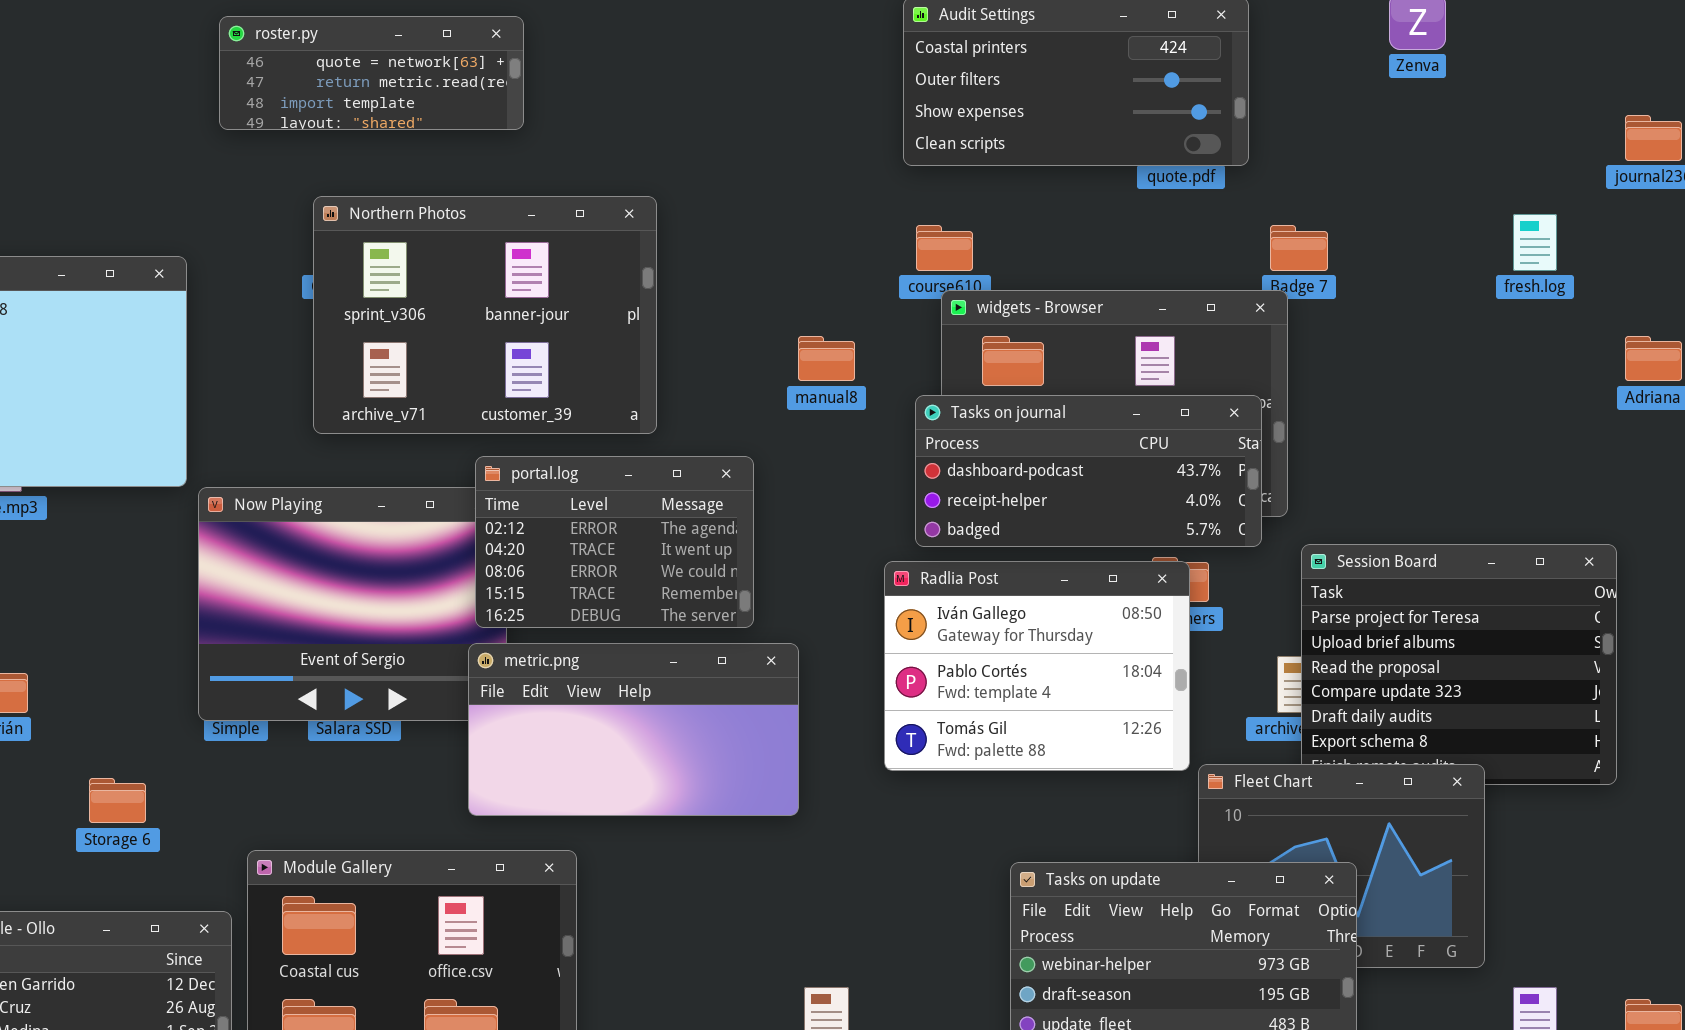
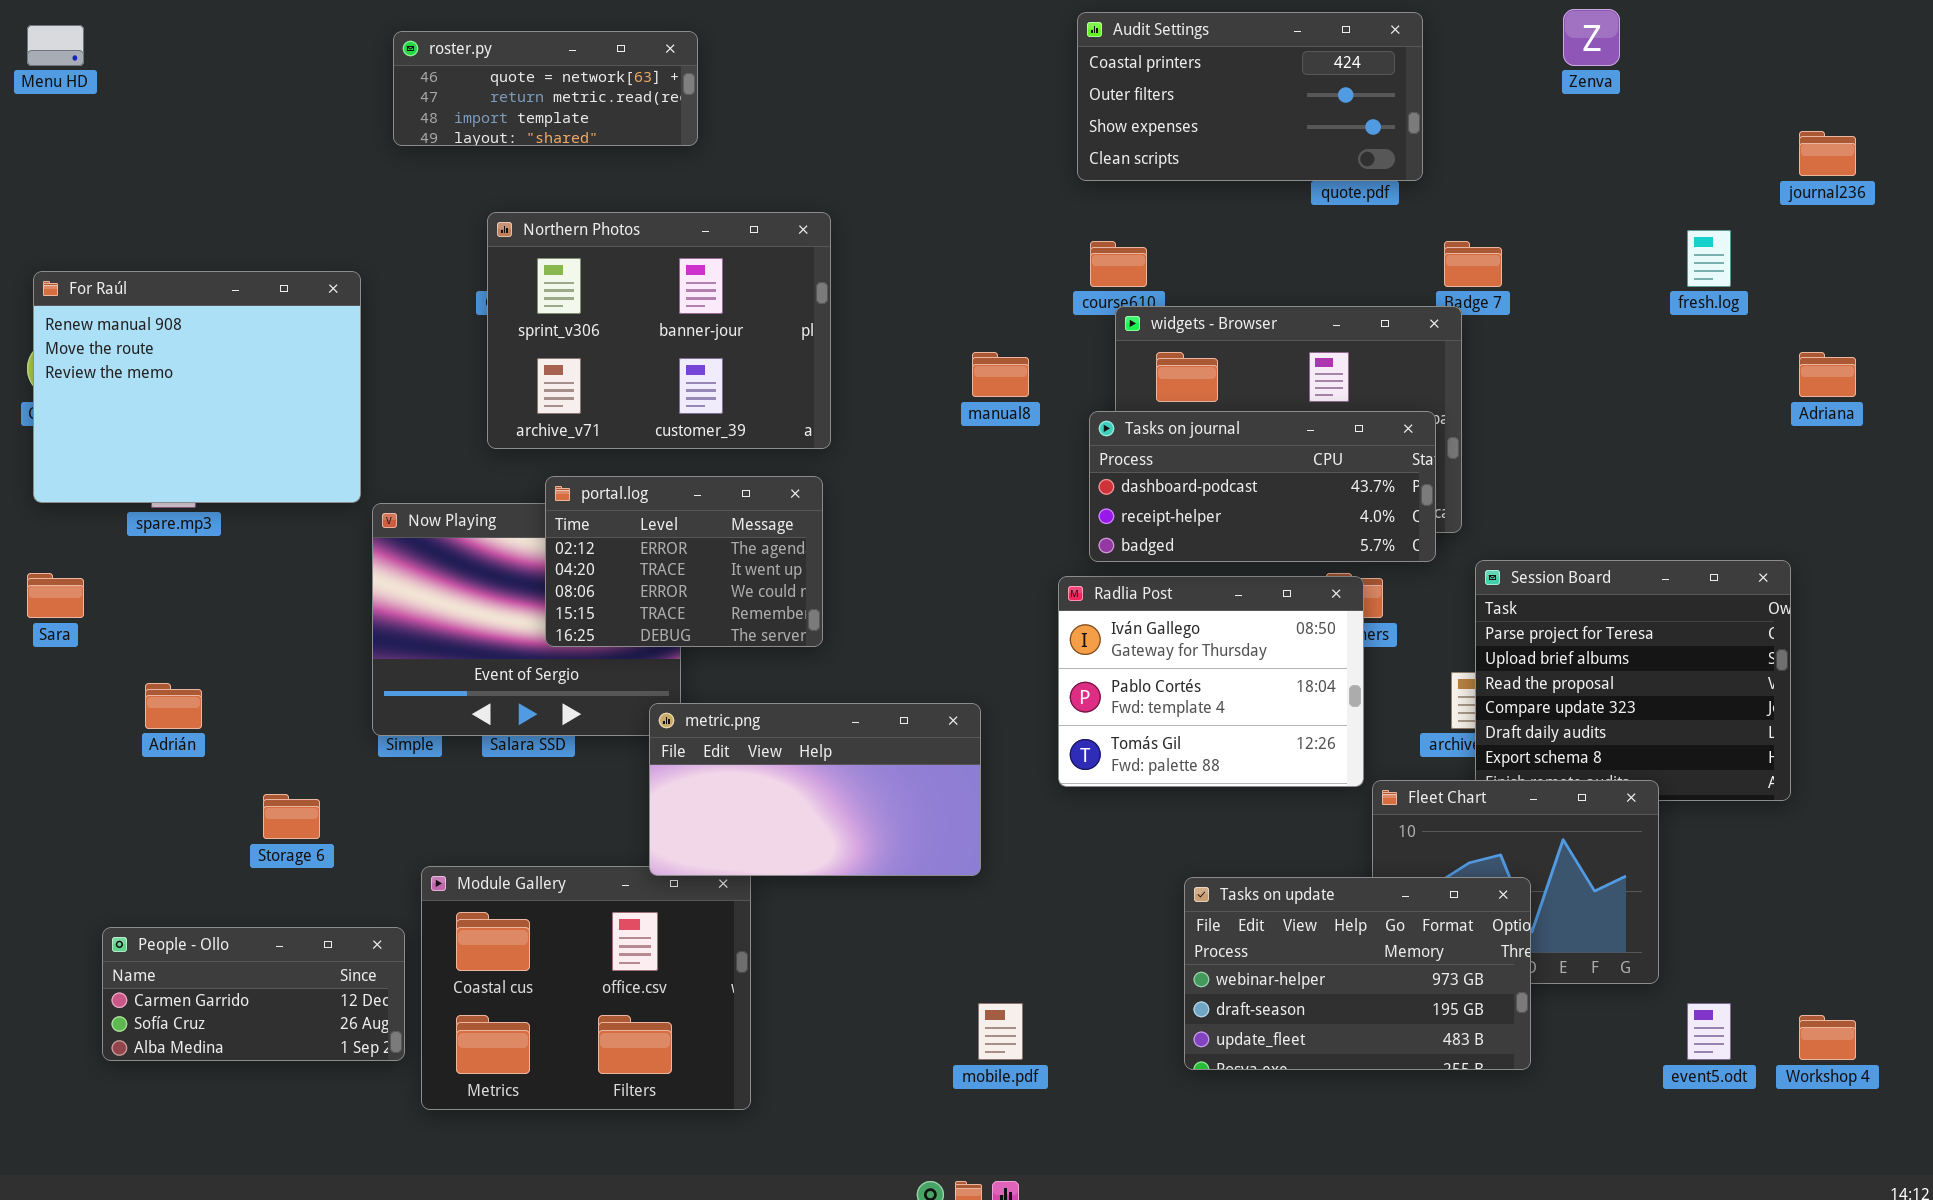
portal.log: [475,456,754,628] -> [545,476,823,647], moved
metric.png: [468,643,799,816] -> [649,703,981,876], moved

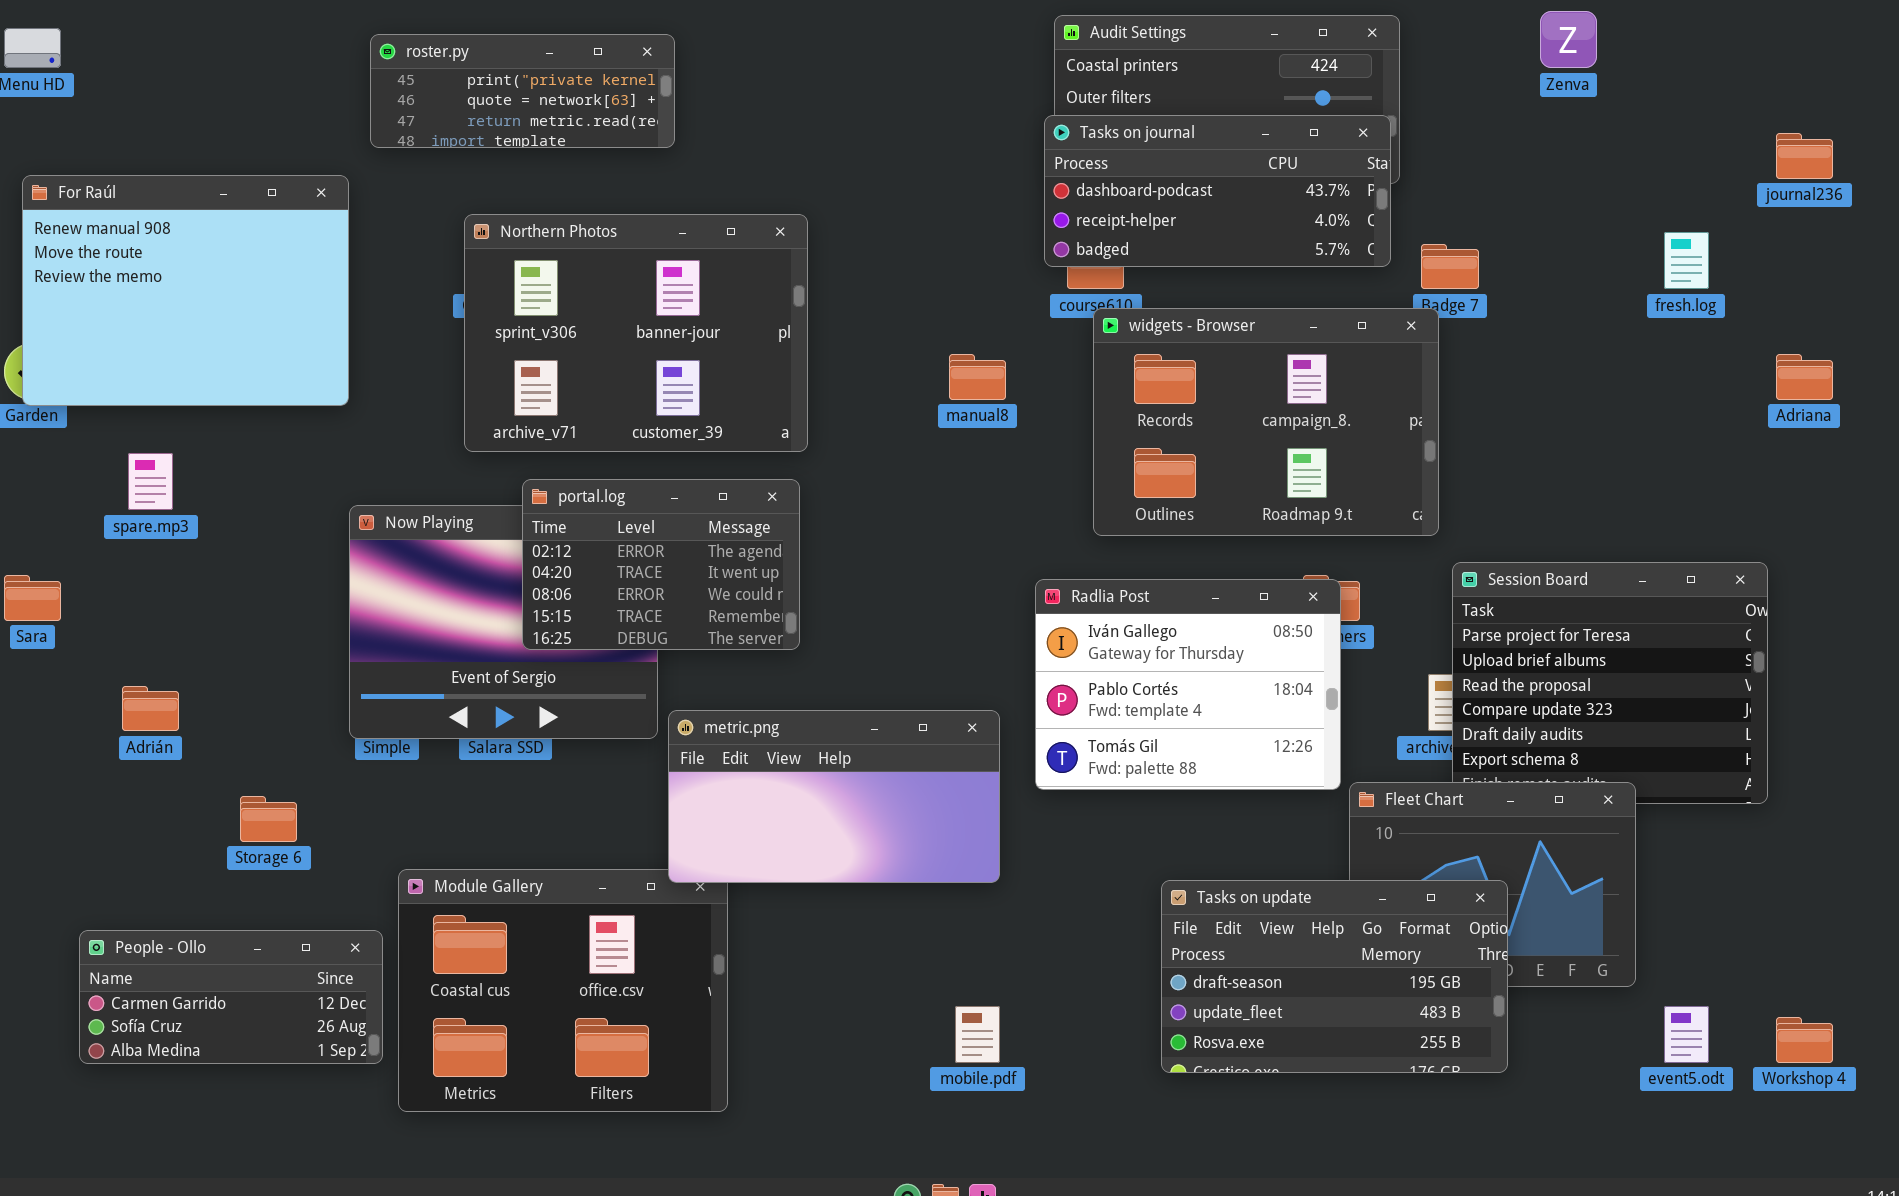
roster.py: [393,31,698,146] -> [370,34,675,148], scrolled up 1 row
For Raúl: [33,271,361,503] -> [22,175,349,406], moved
Tasks on journal: [1089,411,1436,562] -> [1044,115,1391,267], moved
metric.png: [649,703,981,876] -> [668,710,1000,883], moved
Tasks on update: [1184,877,1531,1070] -> [1161,880,1508,1073], scrolled down 1 row

